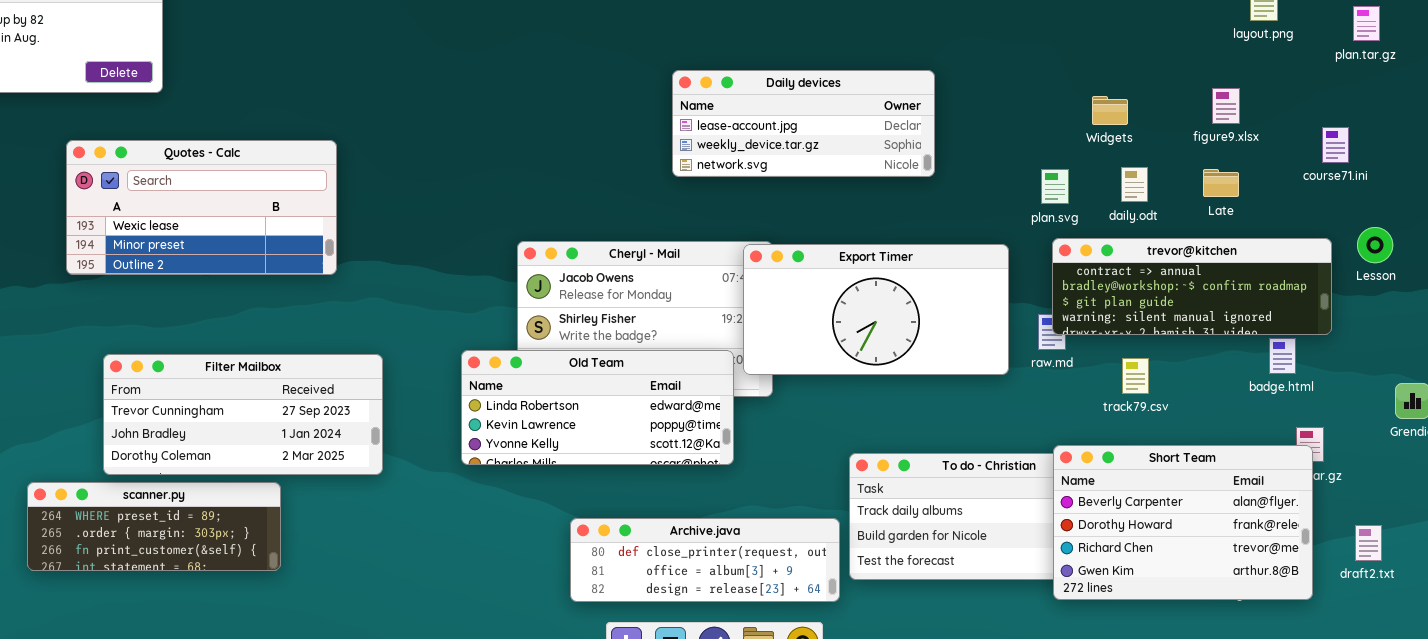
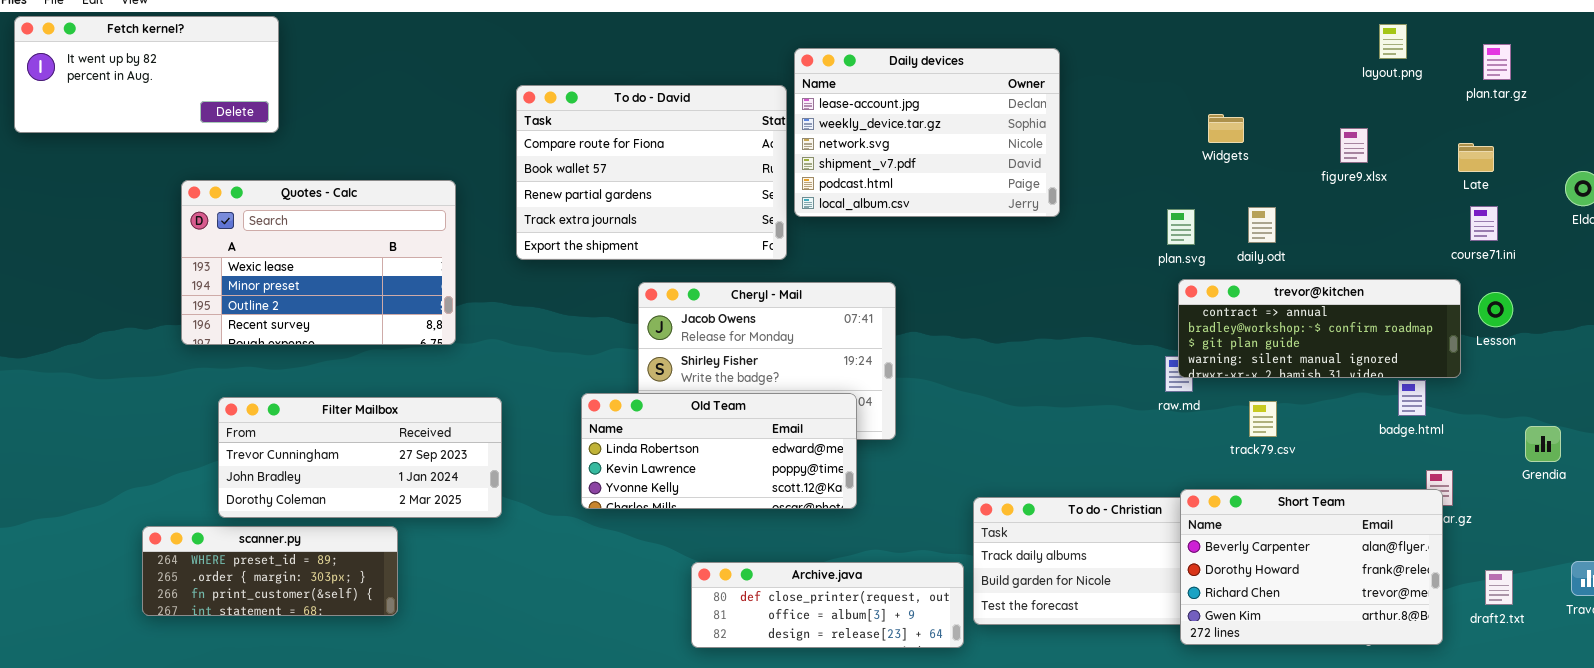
To do - David: none -> [516,85,787,260], opened
Daily devices: [672,70,935,177] -> [794,48,1060,217], resized
Widgets: [1092,96,1128,125] -> [1208,114,1244,143], moved
course71.ini: [1322,127,1349,163] -> [1470,206,1498,241], moved
Quotes - Calc: [66,140,337,275] -> [181,180,456,345], resized
Late: [1203,169,1239,197] -> [1458,143,1494,172], moved
Lesson: [1357,227,1393,263] -> [1478,292,1513,327], moved
Export Timer: [743,244,1009,375] -> none, closed

